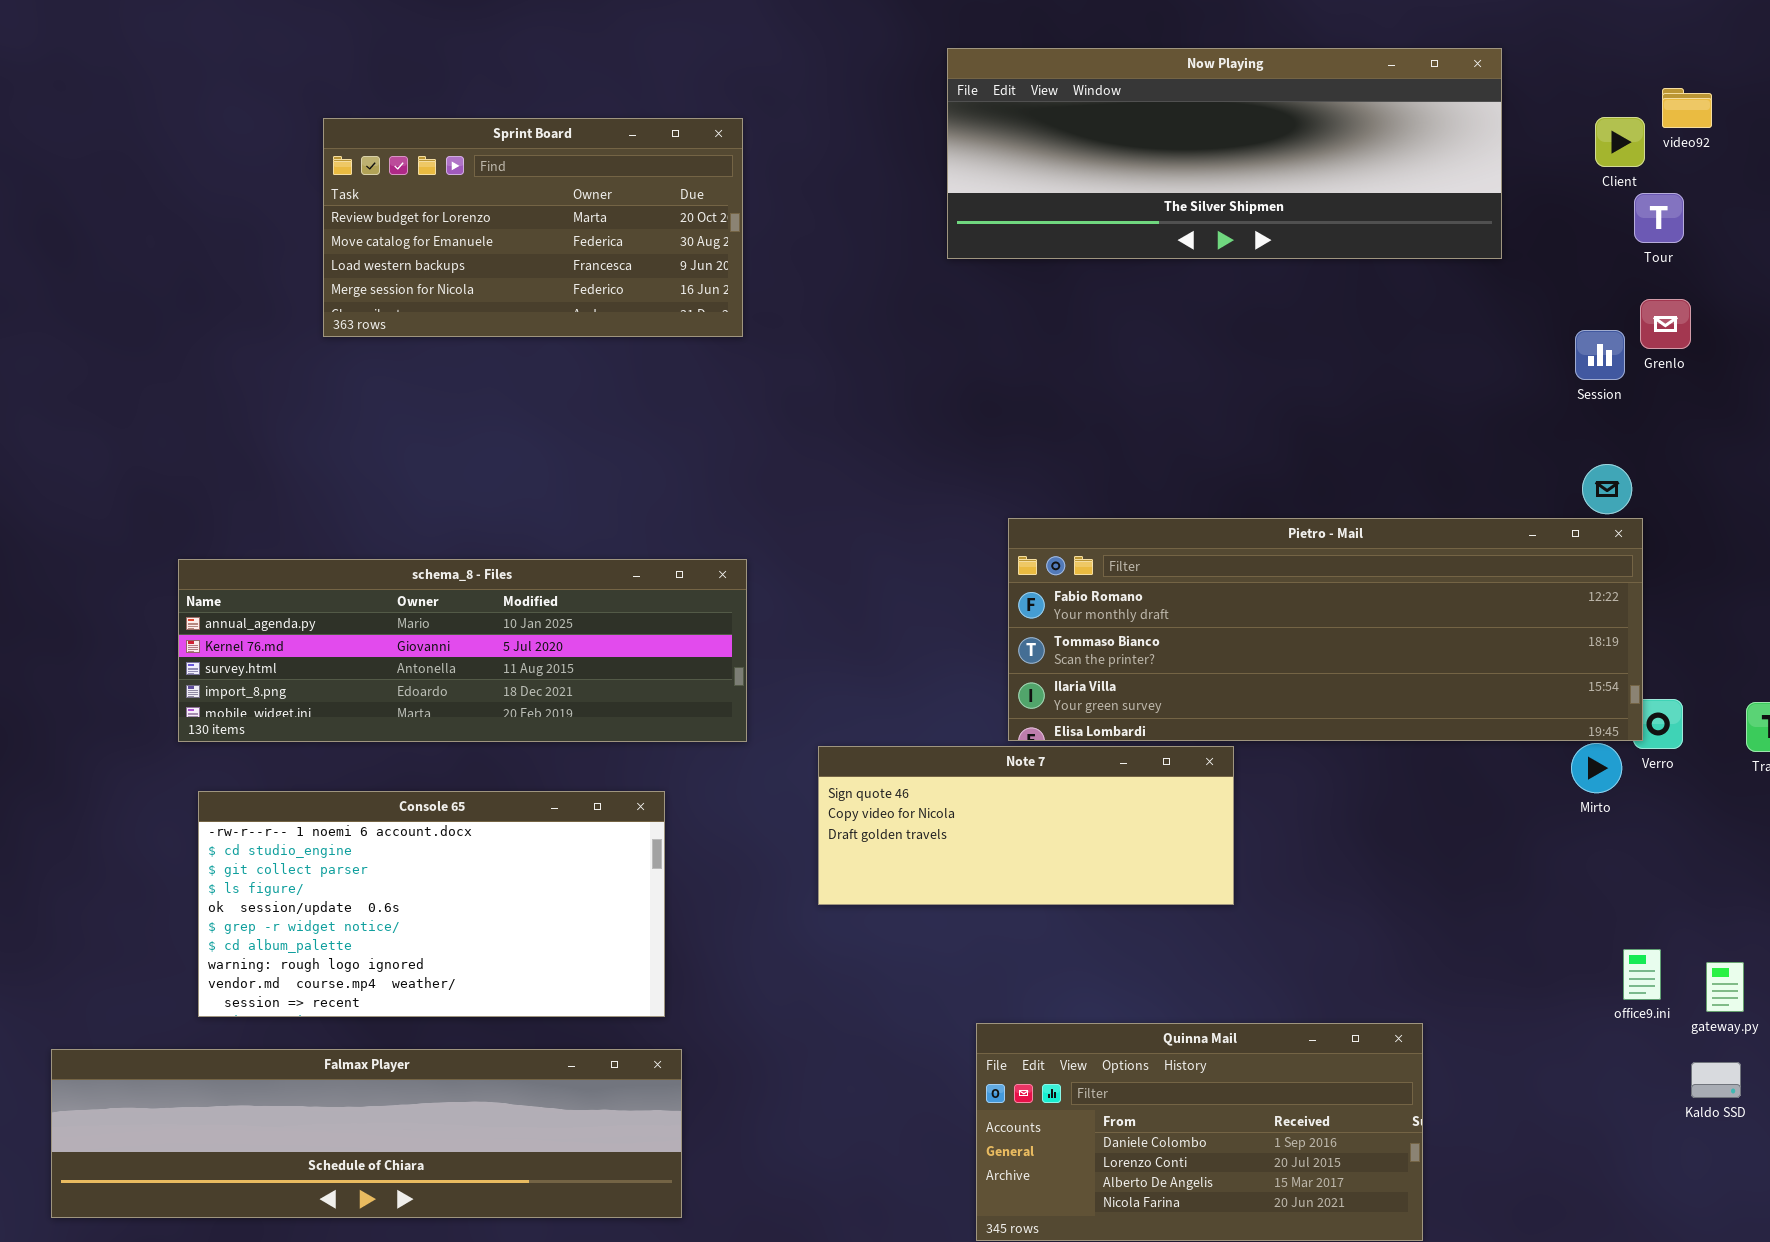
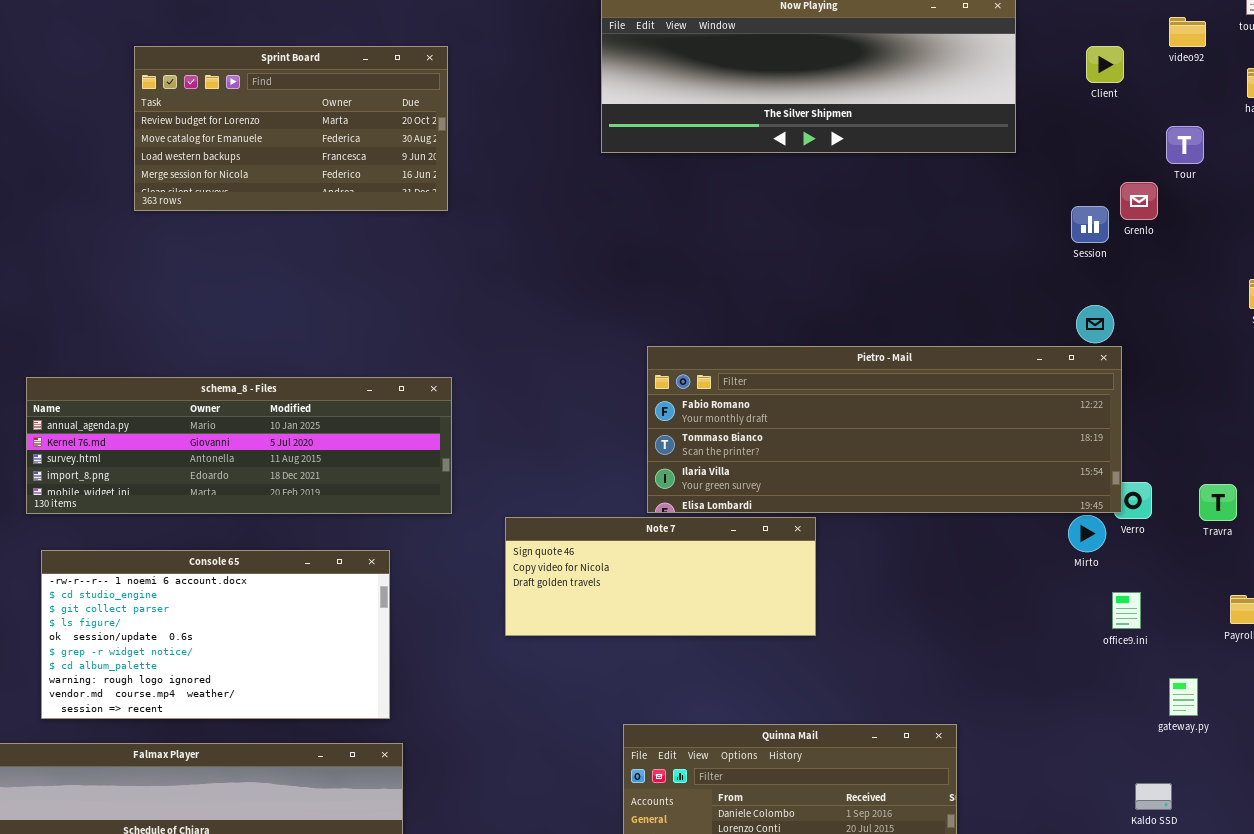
video92: [1662,88,1712,128] -> [1169,17,1206,47], moved
Tour: [1634,193,1684,243] -> [1166,126,1204,164], moved
office9.ini: [1623,949,1661,1000] -> [1112,592,1141,629], moved
Kaldo SSD: [1691,1062,1741,1098] -> [1135,783,1172,810], moved

